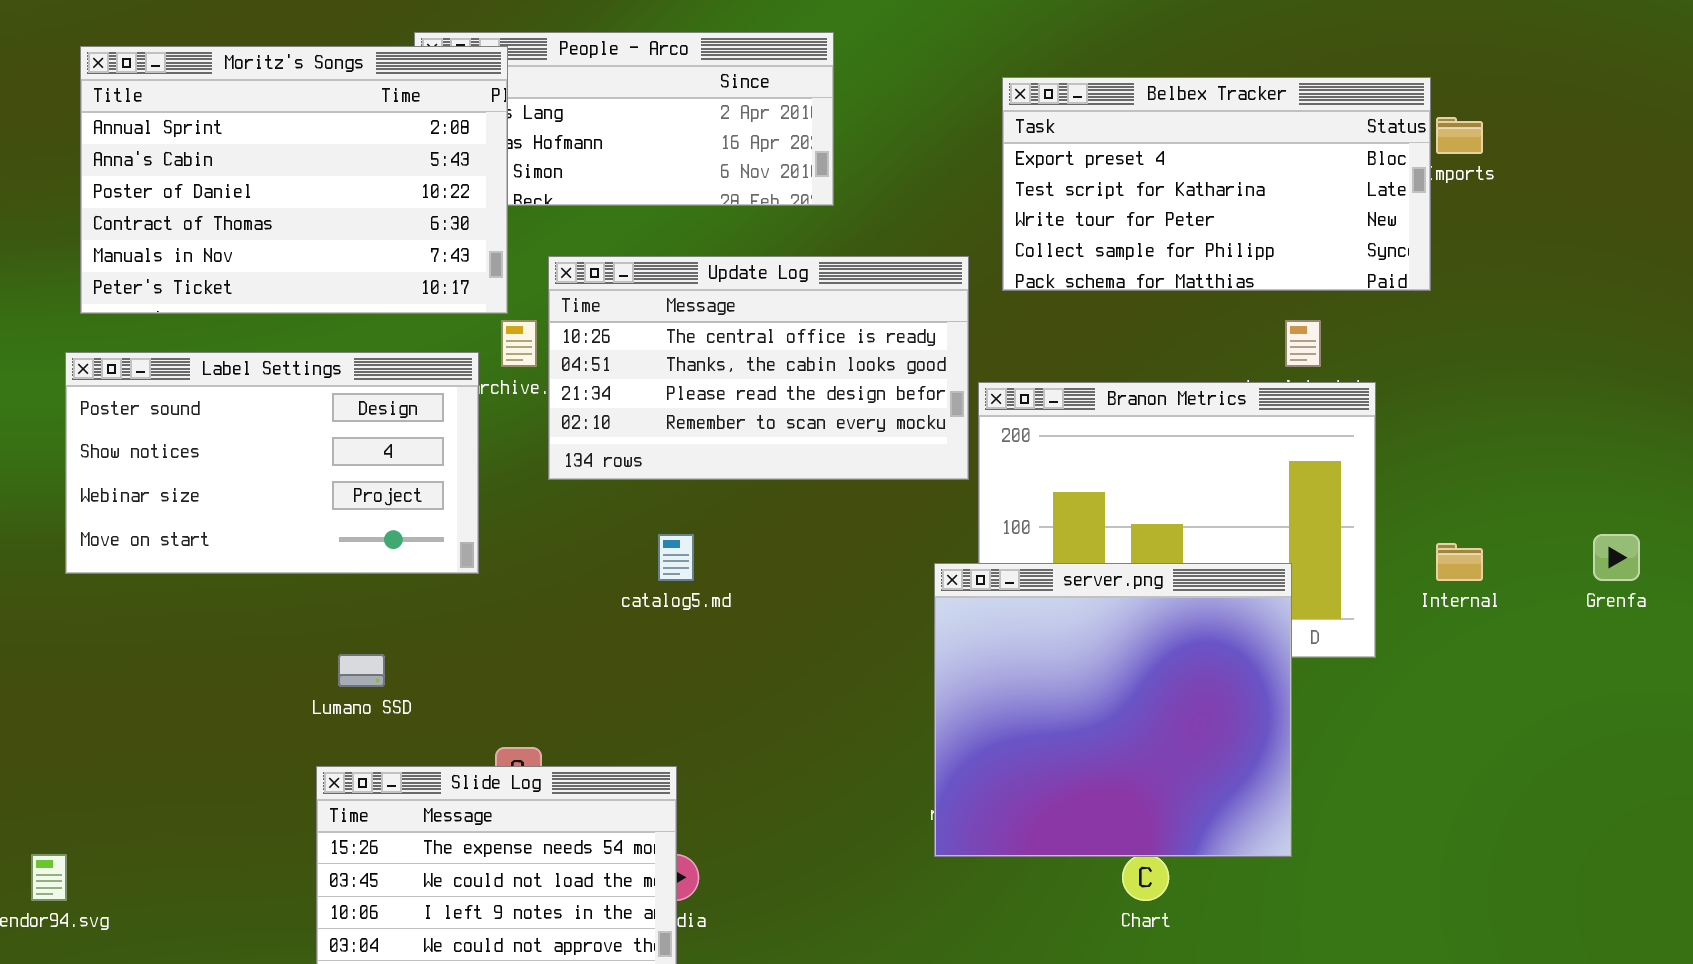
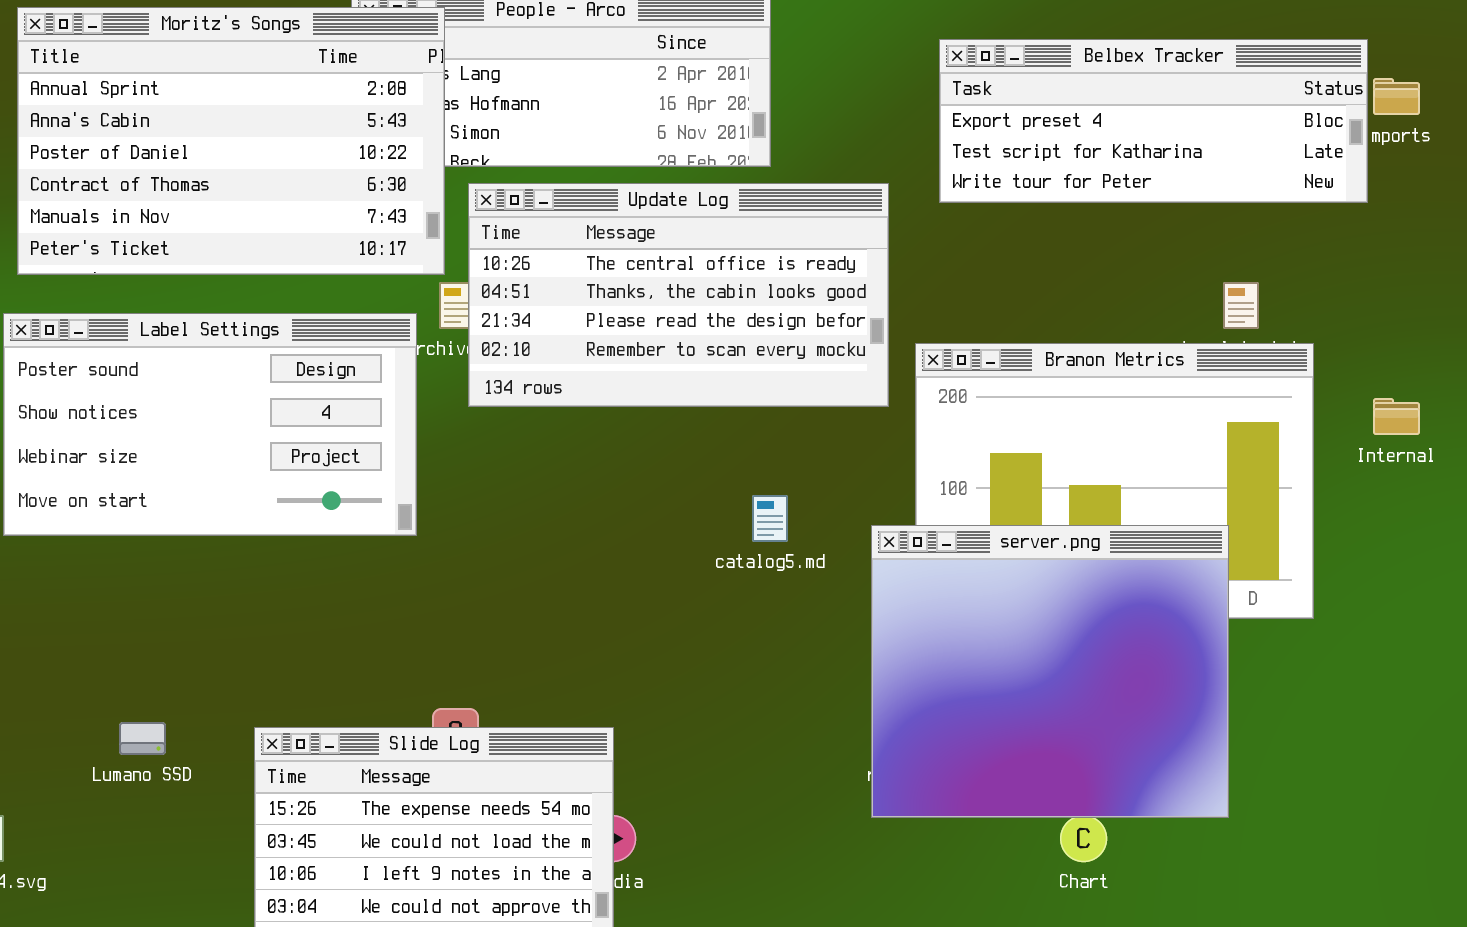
Belbex Tracker: [1002,77,1431,291] -> [939,39,1368,203], resized
Update Log: [548,256,969,480] -> [468,183,889,407], moved
catalog5.md: [658,534,694,581] -> [752,495,788,542], moved
Internal: [1436,543,1483,581] -> [1373,398,1420,435], moved
Lumano SSD: [338,654,385,687] -> [119,722,166,755], moved

